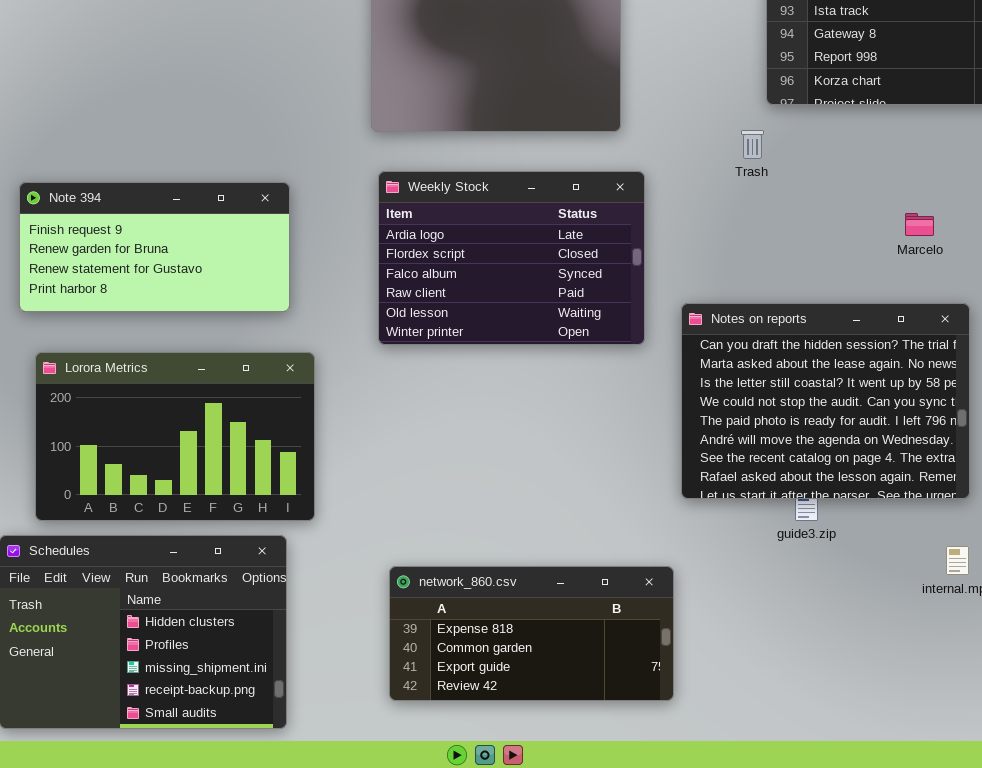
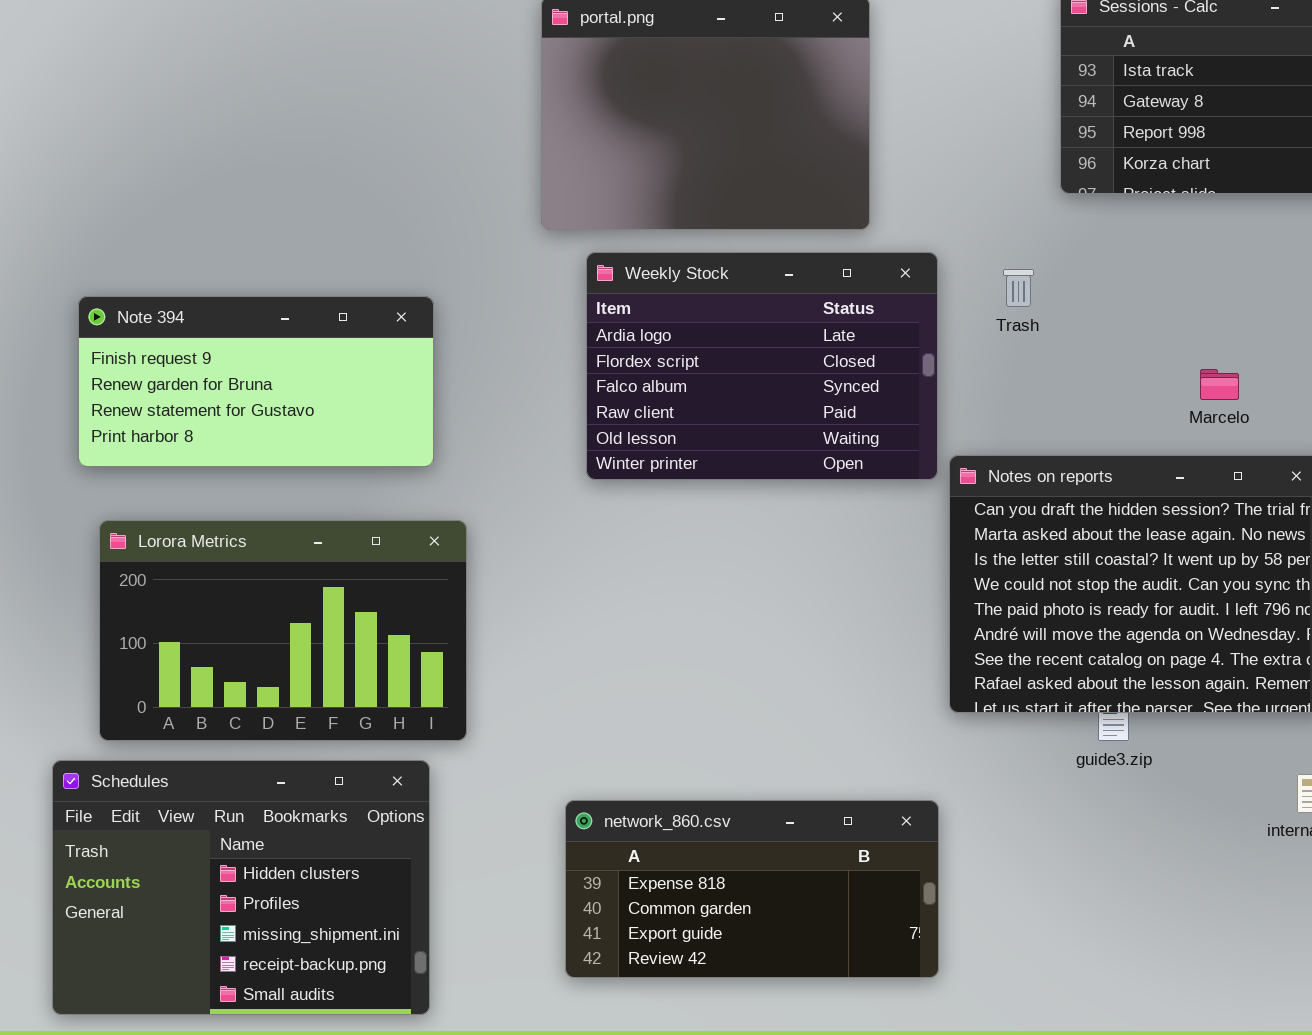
Trash: [741,130,764,159] -> [1003,269,1034,307], moved
Weekly Stock: [378,171,645,345] -> [586,252,938,480], moved
Marcelo: [905,213,934,236] -> [1200,369,1239,400], moved

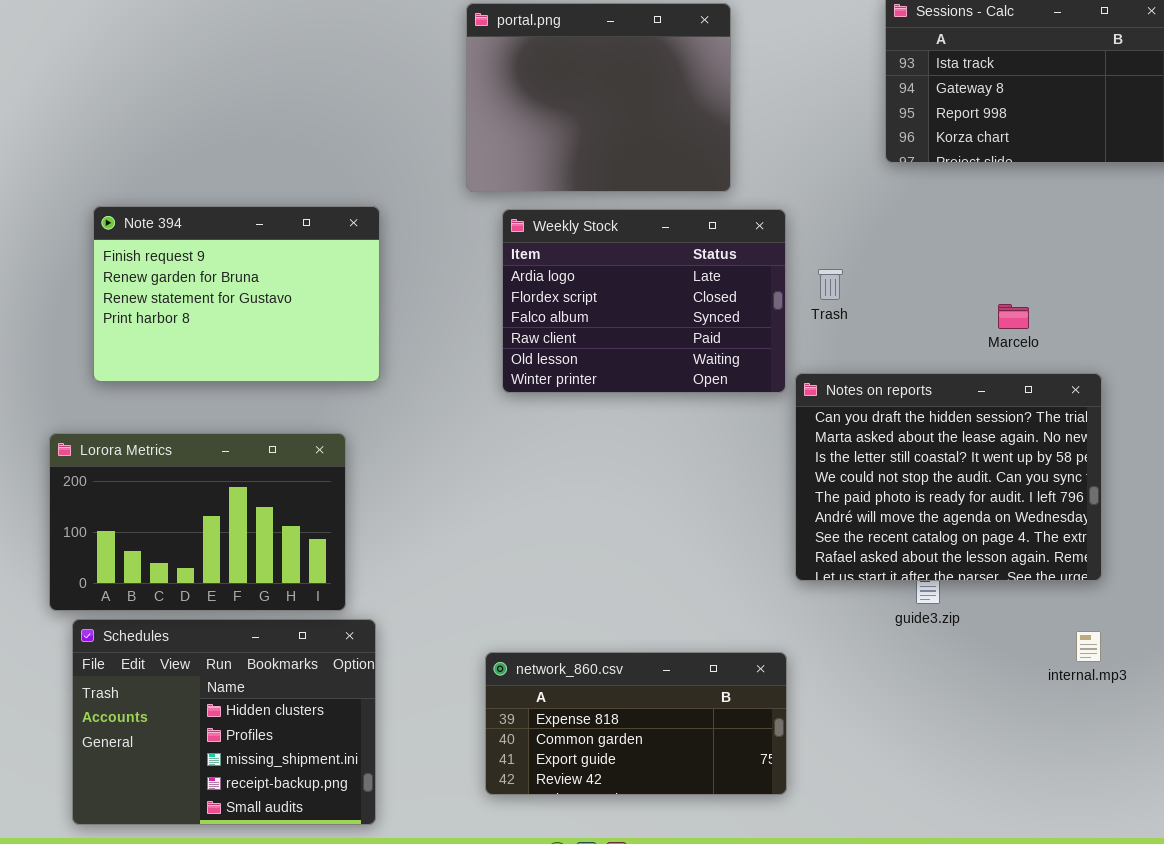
Trash: [1003,269,1034,307] -> [818,269,843,300], moved
Note 394: [78,296,434,467] -> [93,206,380,382], resized
Lorora Metrics: [99,520,467,741] -> [49,433,346,611], moved

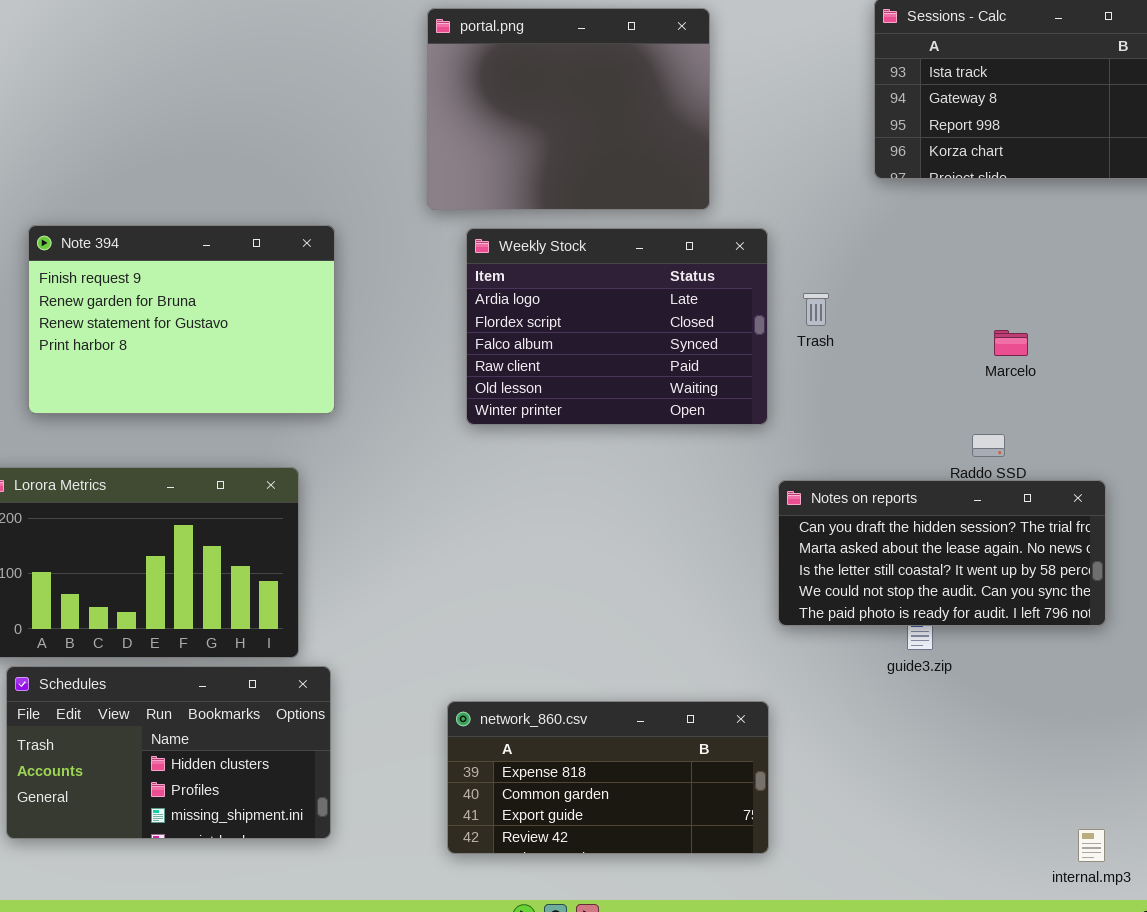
Notes on reports: [795,373,1102,581] -> [778,480,1106,626], resized
Schedules: [72,619,376,825] -> [6,666,331,839], resized
internal.mp3: [1076,631,1101,662] -> [1078,829,1105,862], moved

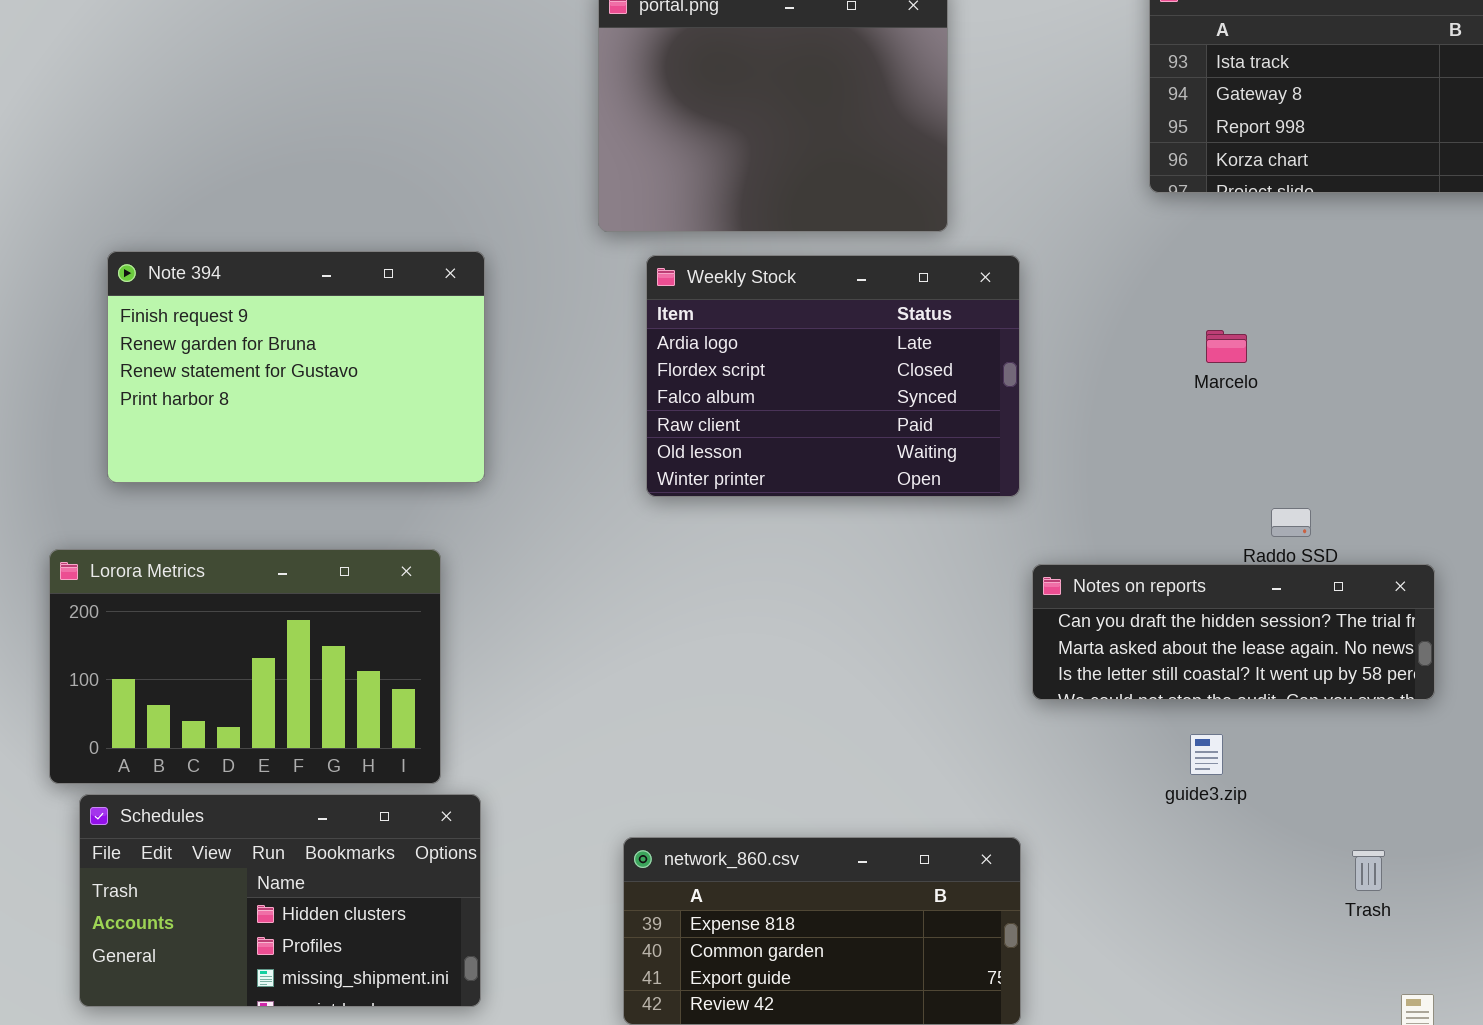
Trash: [803,293,829,326] -> [1352,850,1385,891], moved
Marcelo: [994,330,1028,356] -> [1206,330,1247,363], moved
Notes on reports: [778,480,1106,626] -> [1032,564,1435,700], resized

